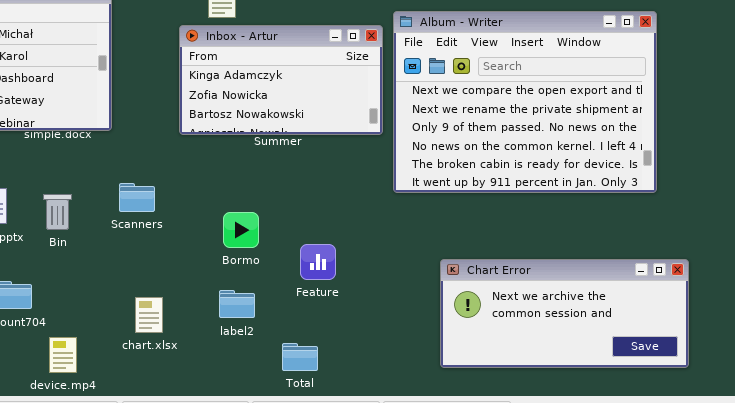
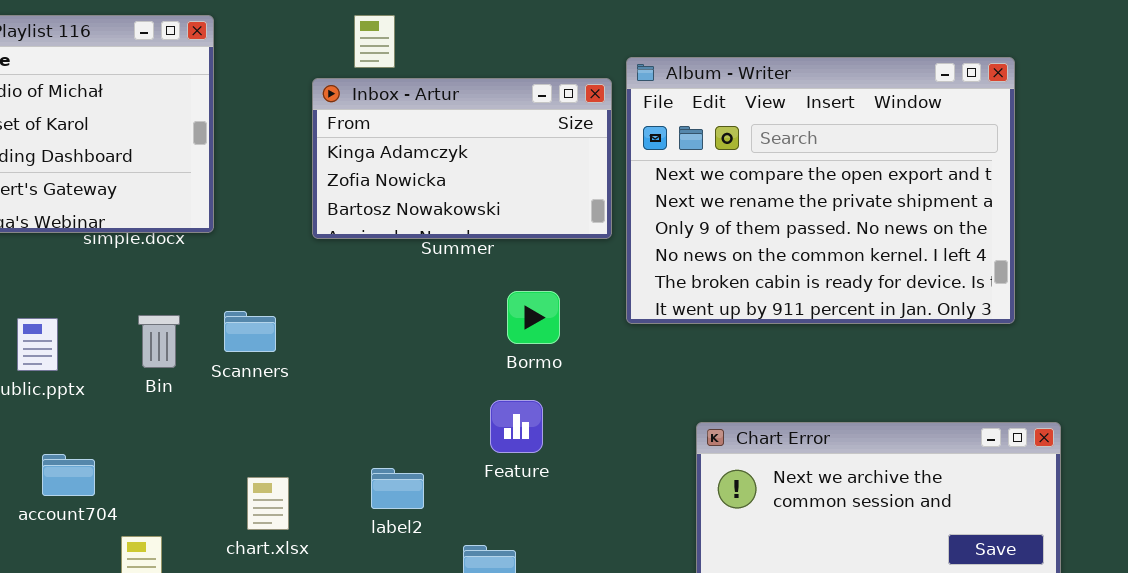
Bin: [43,194,72,230] -> [138,315,180,368], moved
Bormo: [223,212,259,248] -> [507,291,560,344], moved

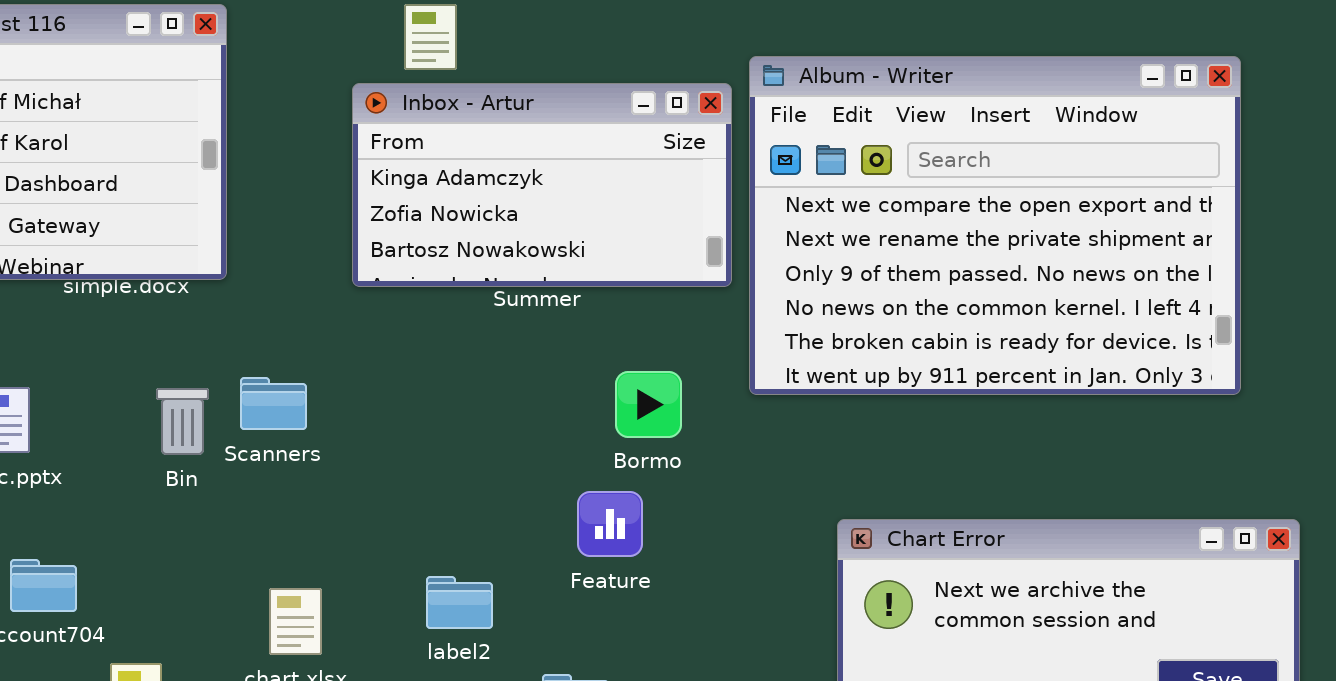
Bormo: [507,291,560,344] -> [615,371,682,438], moved
Bin: [138,315,180,368] -> [156,388,209,455], moved

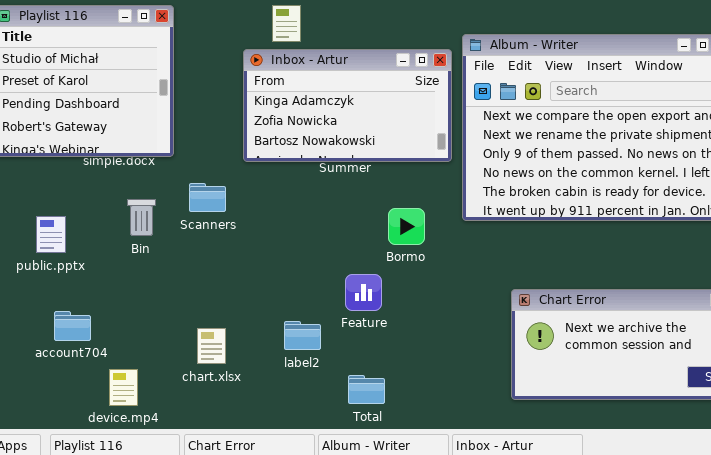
Scanners: [240,377,307,430] -> [189,183,226,212], moved
Bin: [156,388,209,455] -> [127,199,156,236], moved
Feature: [577,491,643,557] -> [345,274,382,311], moved

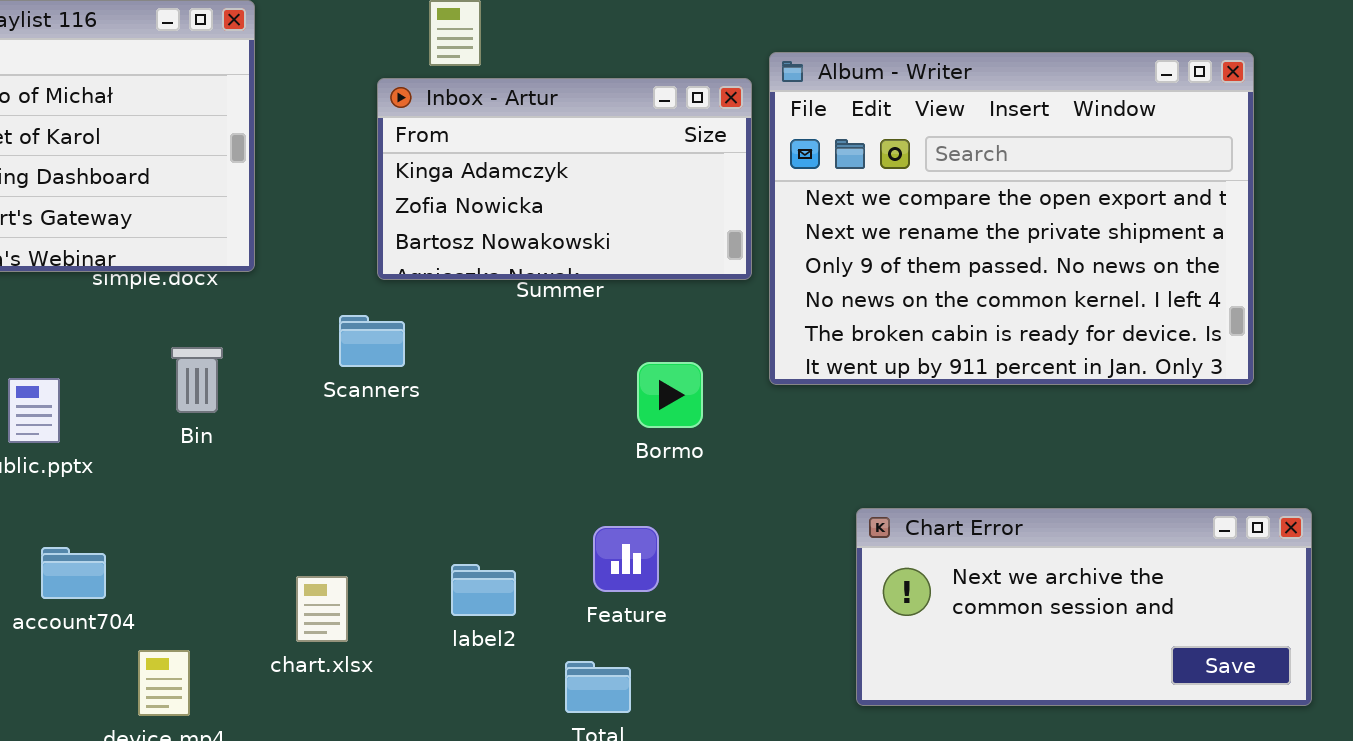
Scanners: [189,183,226,212] -> [339,315,405,367], moved
Feature: [345,274,382,311] -> [593,526,659,592], moved

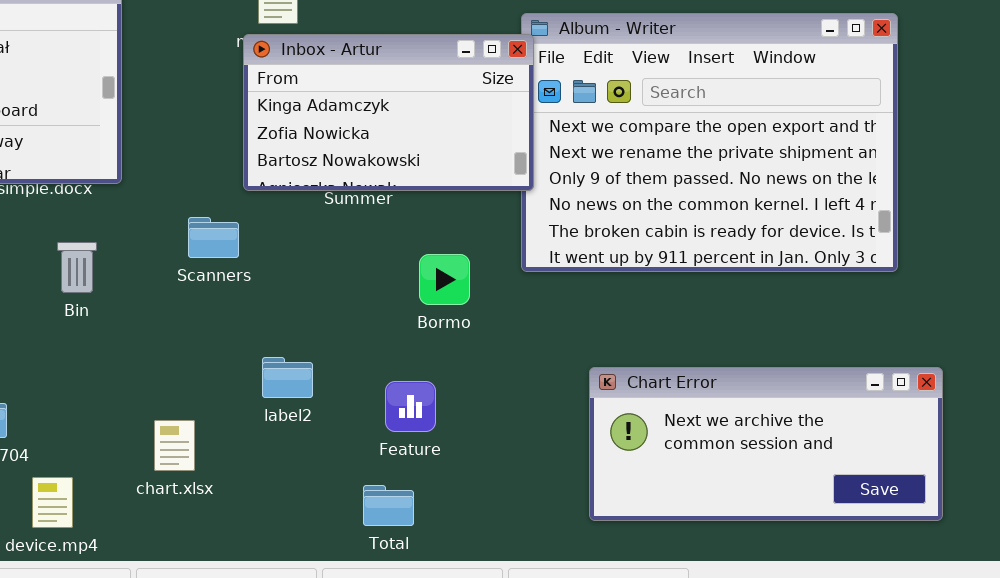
Inbox - Artur: [377,78,752,280] -> [243,34,534,191], moved
label2: [451,564,516,616] -> [262,357,313,398], moved

